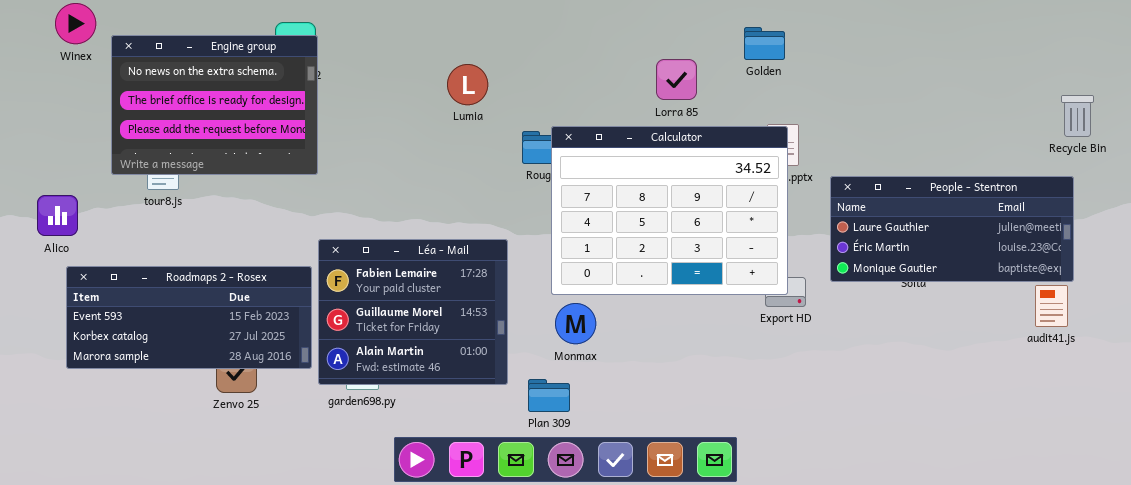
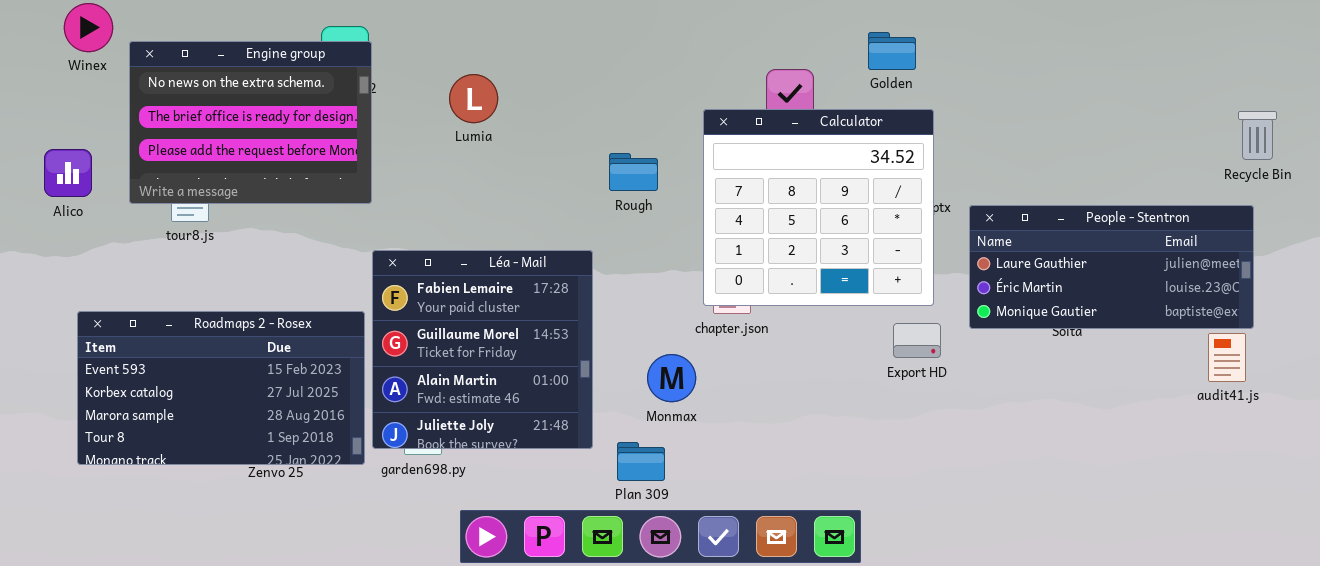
Lumia: [447,64,488,105] -> [449,74,498,123], moved
Calculator: [551,126,788,295] -> [703,109,934,306], moved, resized
Alico: [37,195,78,236] -> [44,149,92,197], moved
Léa - Mail: [318,239,508,385] -> [372,250,593,449], resized
Roadmaps 2 - Rosex: [66,266,312,369] -> [77,311,365,465], resized

